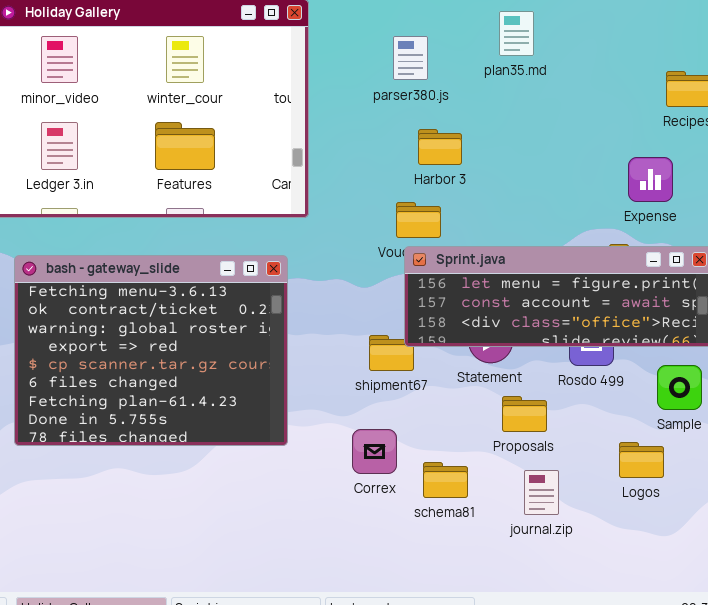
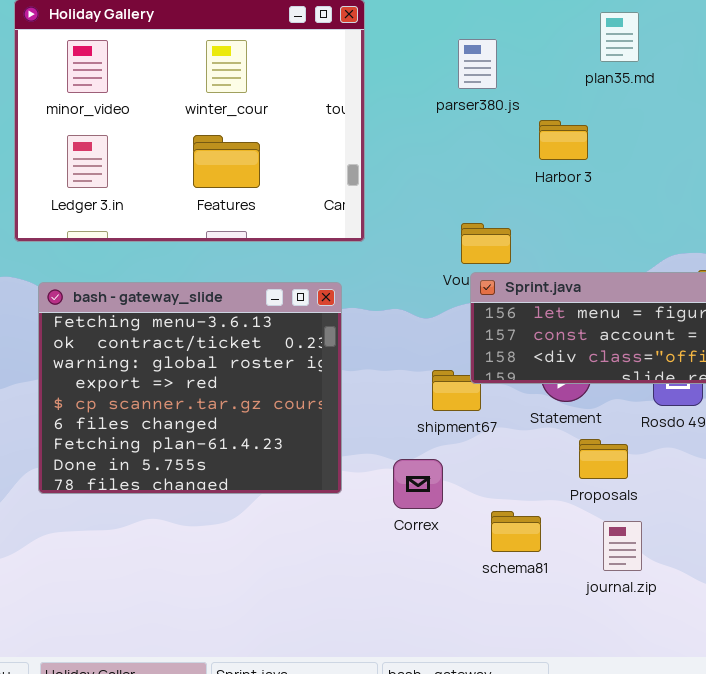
plan35.md: [499,11,534,56] -> [600,12,639,62], moved
Harbor 3: [418,129,462,165] -> [539,120,588,160], moved
Correx: [352,429,397,474] -> [393,459,443,509], moved

